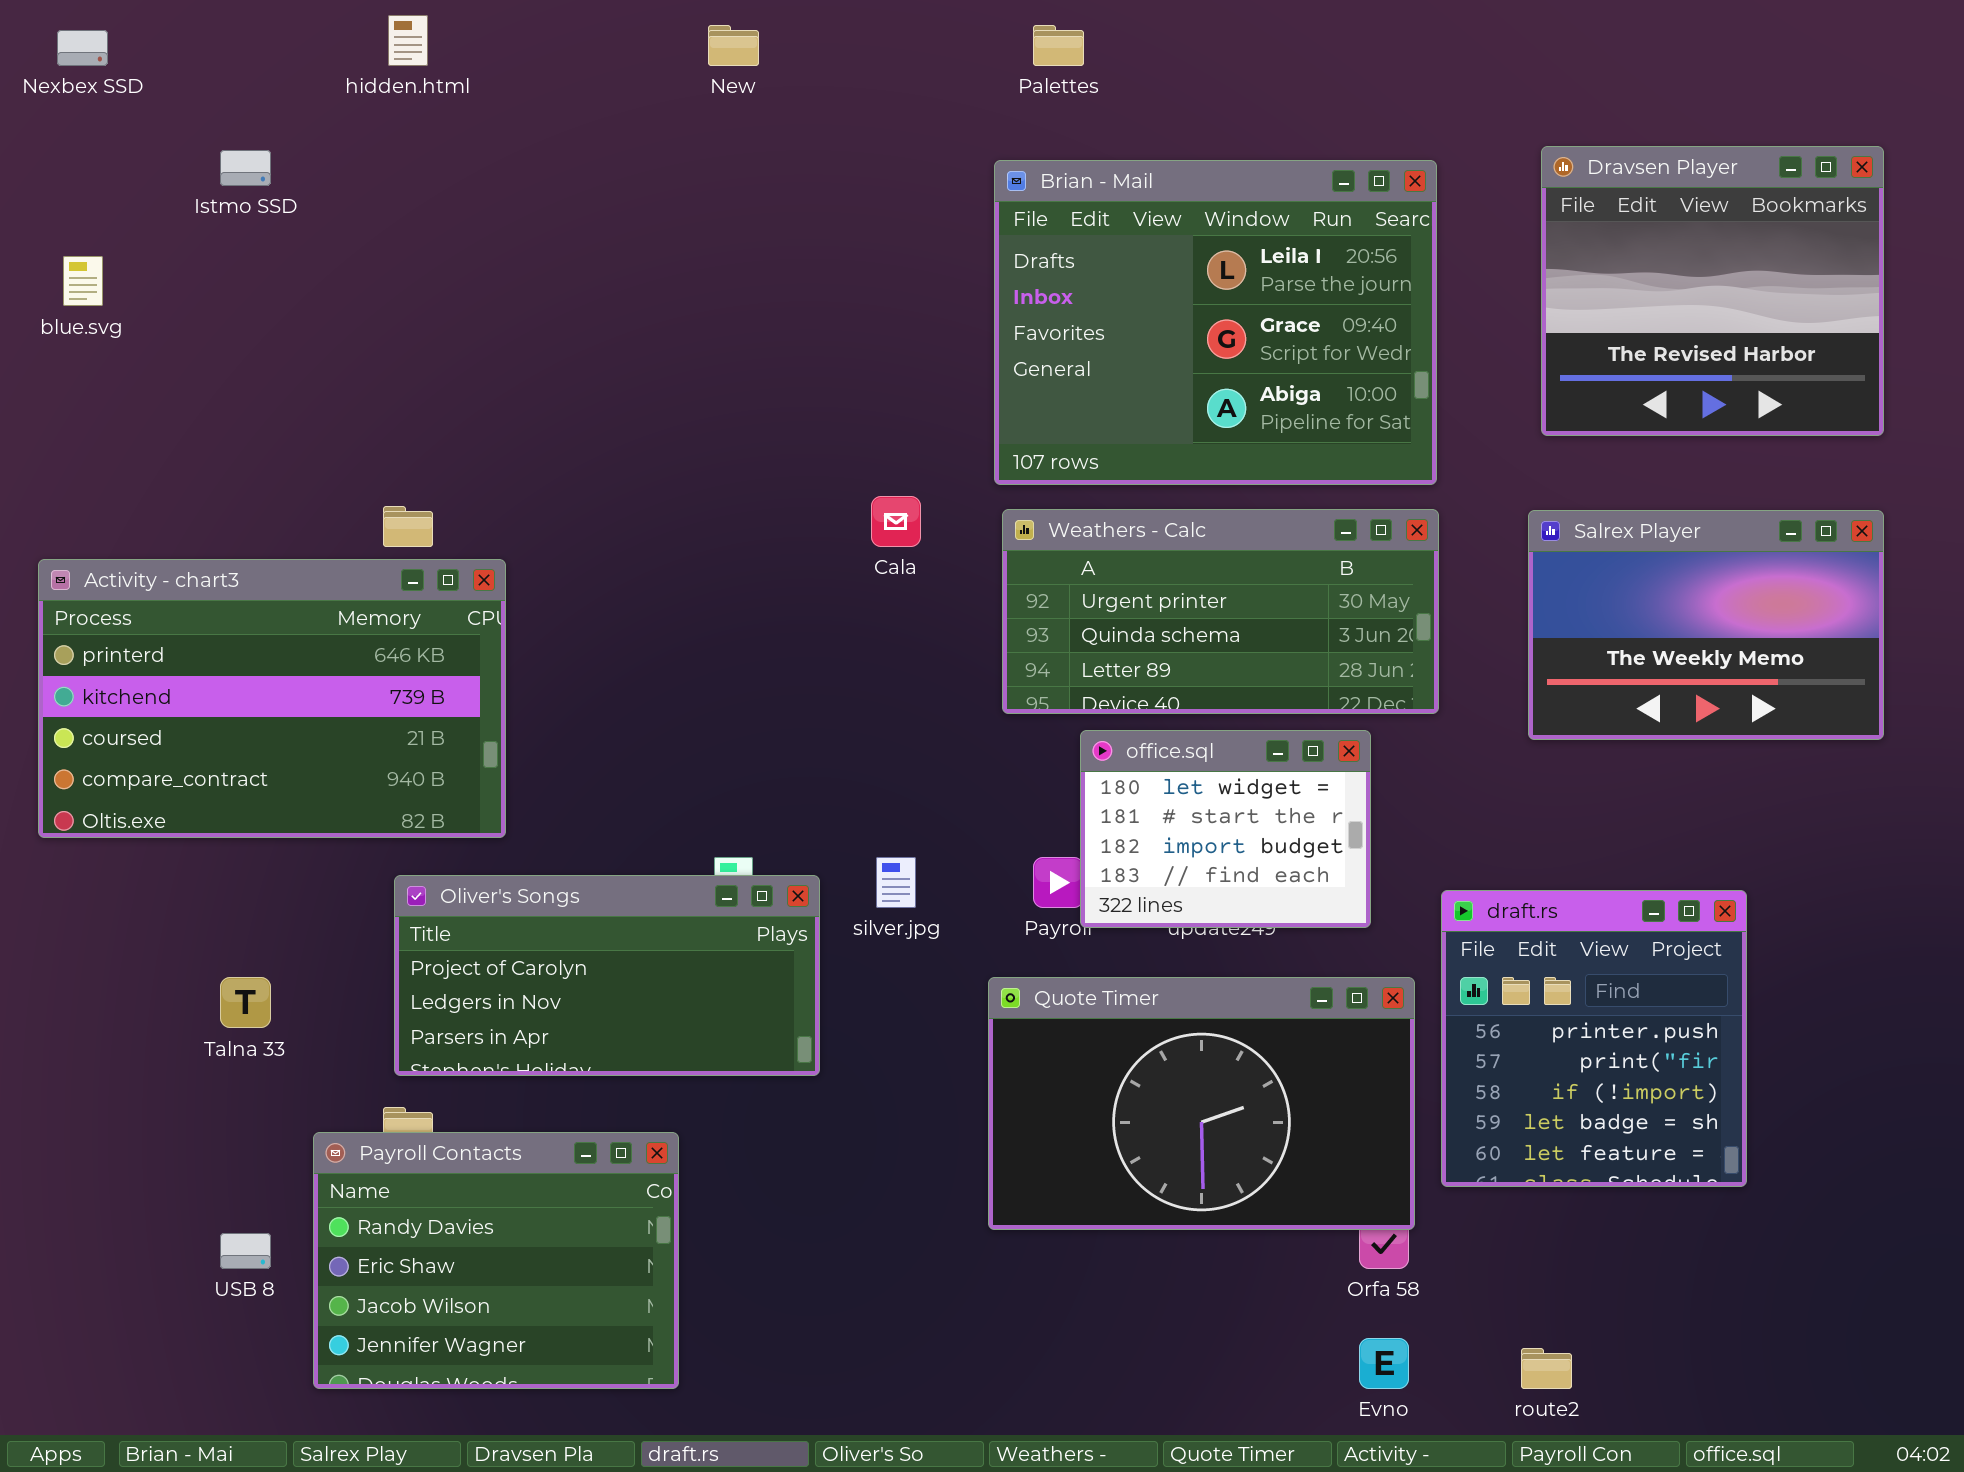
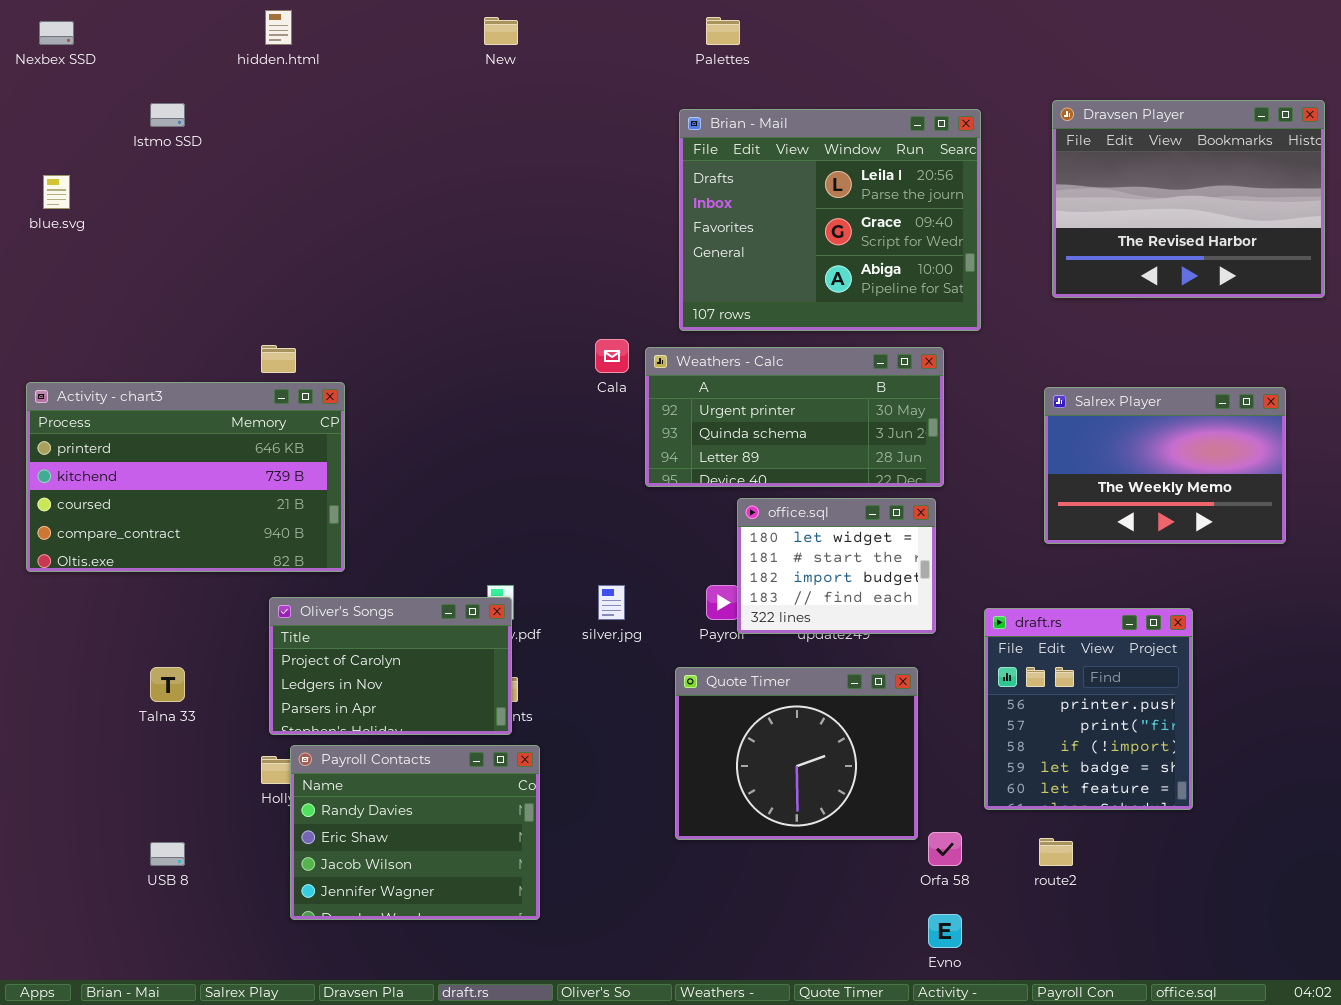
Dravsen Player: [1541,146,1884,436] -> [1052,100,1325,298], resized
Weathers - Calc: [1002,509,1439,714] -> [645,347,944,487], moved
Salrex Player: [1528,510,1884,740] -> [1044,387,1286,544], moved
Oliver's Songs: [394,875,820,1076] -> [269,597,512,735], resized
Quote Timer: [988,977,1415,1230] -> [675,667,918,840], resized
Payroll Contacts: [313,1132,679,1389] -> [290,745,540,920], moved
route2: [1521,1348,1572,1389] -> [1039,838,1073,866], moved

